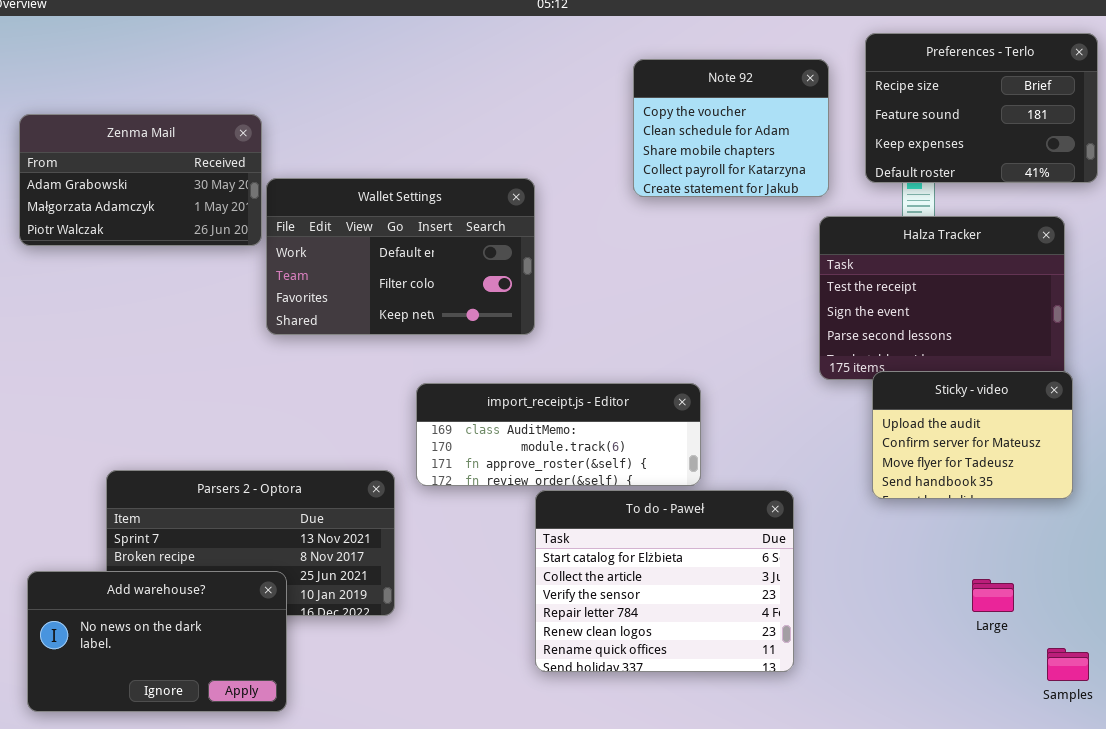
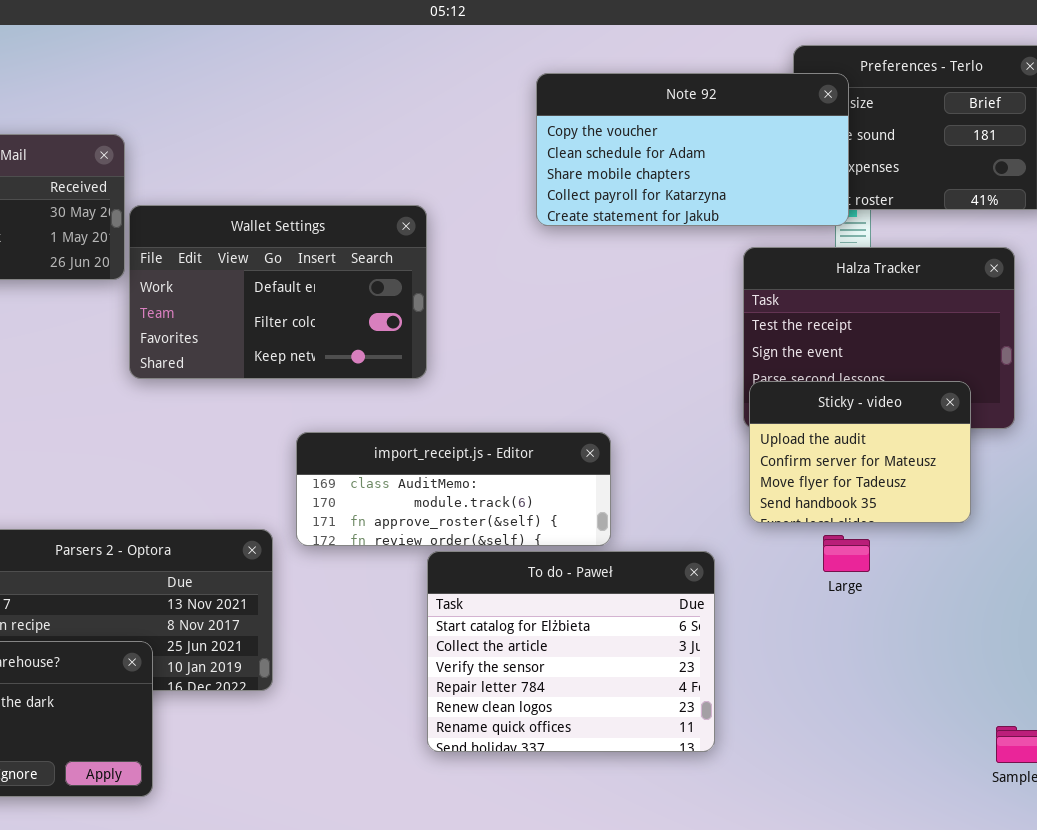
Note 92: [633,59,829,197] -> [536,73,849,226], resized
Sticky - video: [872,371,1073,499] -> [749,381,971,523], moved
Large: [972,579,1014,612] -> [823,535,870,572], moved

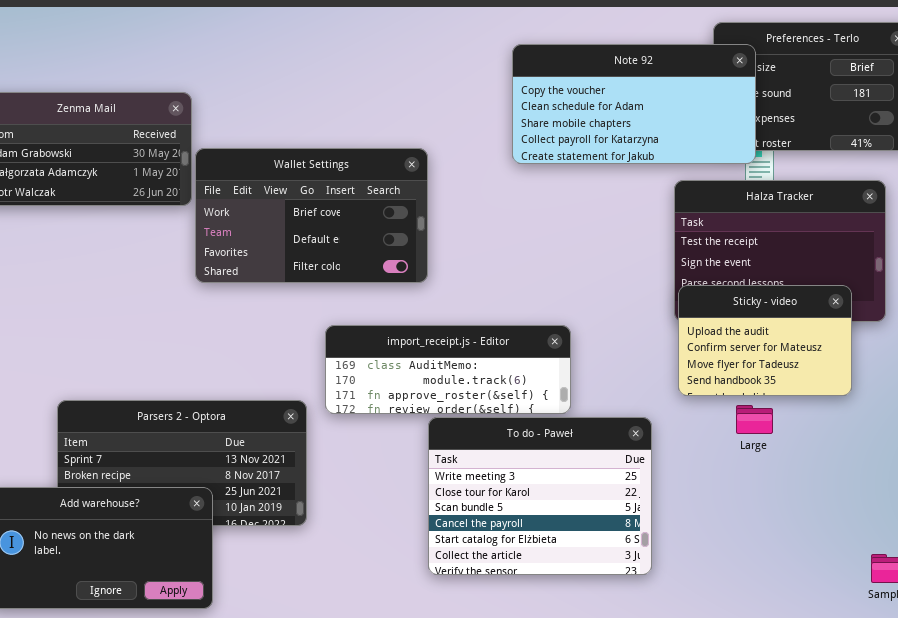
Wallet Settings: [129,205,427,379] -> [195,148,428,283], scrolled up 1 row
To do - Paweł: [427,551,715,752] -> [428,417,652,575], scrolled up 4 rows

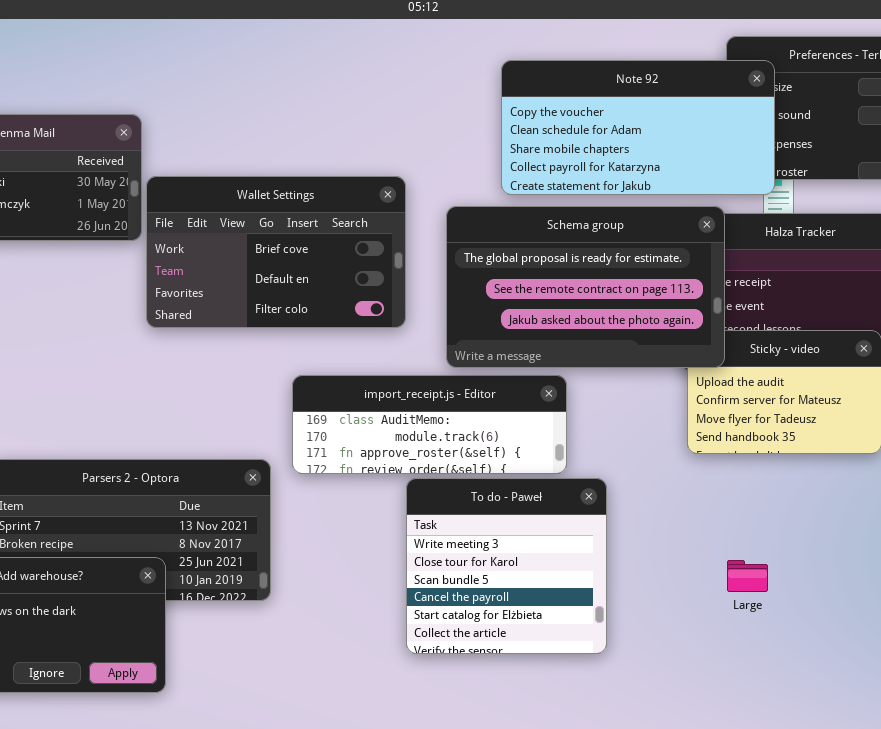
Schema group: none -> [446,206,725,368], opened
Large: [736,405,773,434] -> [727,560,768,592], moved
To do - Paweł: [428,417,652,575] -> [406,478,607,654], resized

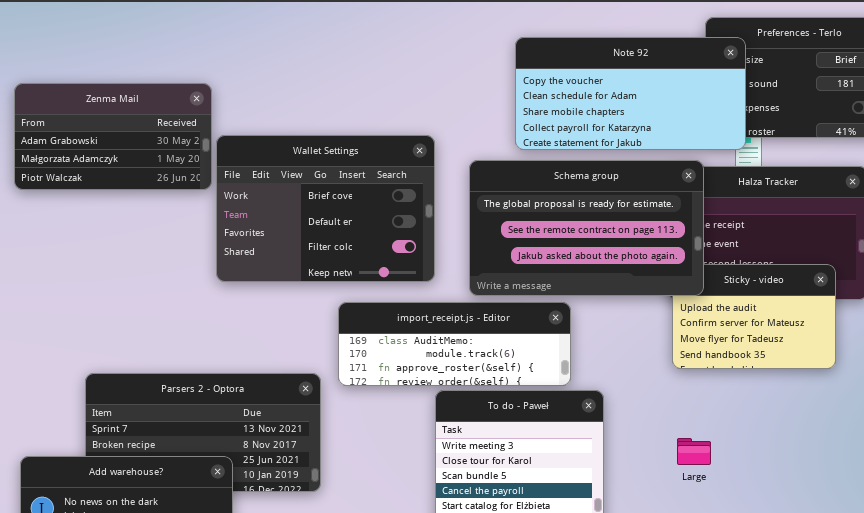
Wallet Settings: [146,176,406,328] -> [216,135,435,282], resized
Large: [727,560,768,592] -> [677,438,711,465], moved

